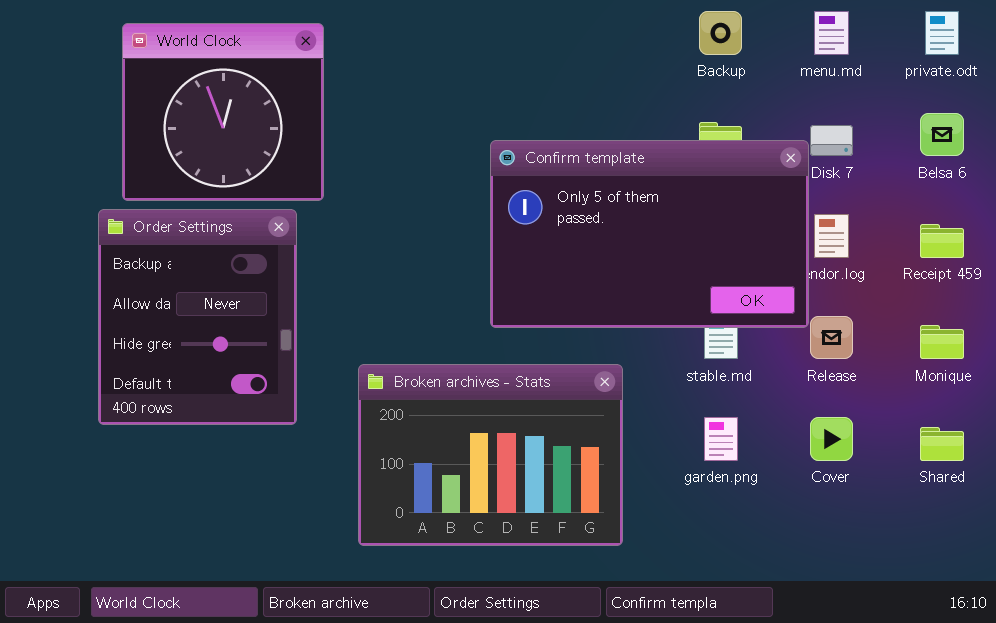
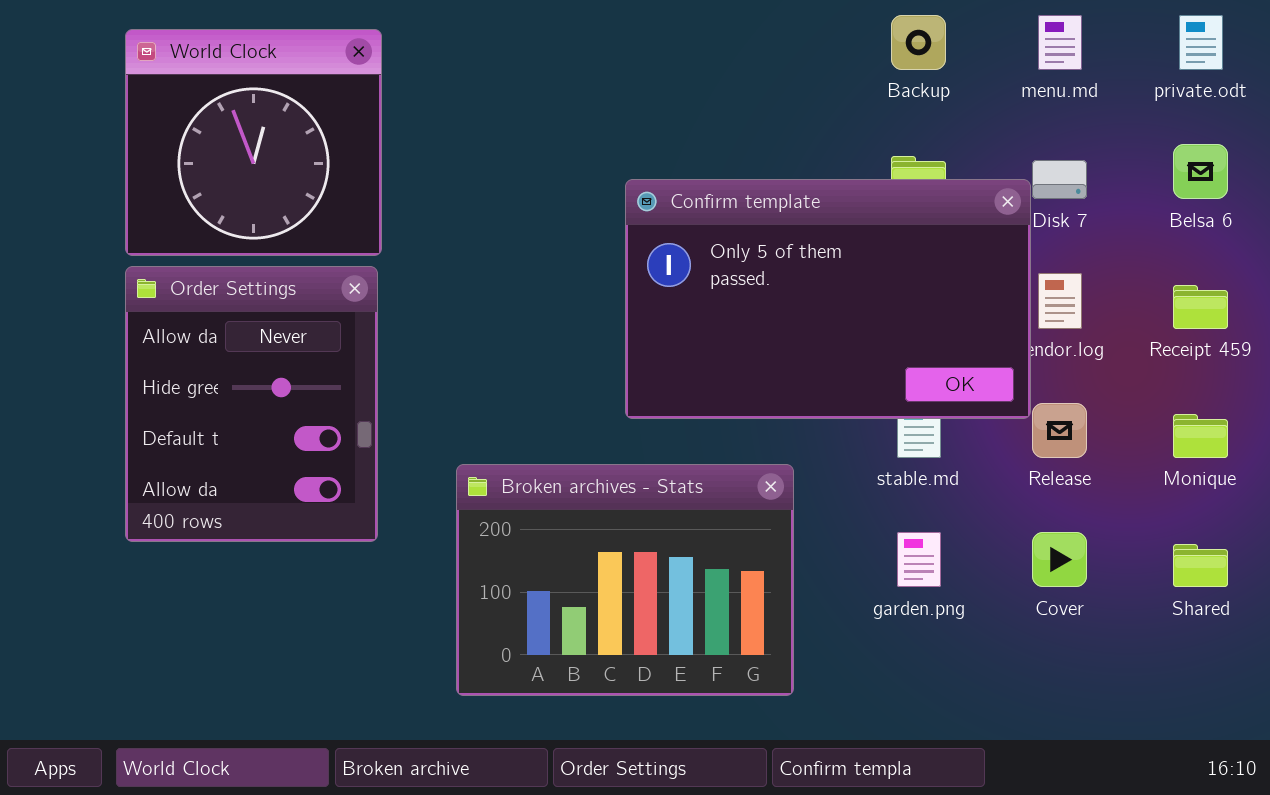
World Clock: [122,23,324,201] -> [125,29,382,256], moved
Order Settings: [98,209,297,425] -> [125,266,378,542], scrolled down 1 row

